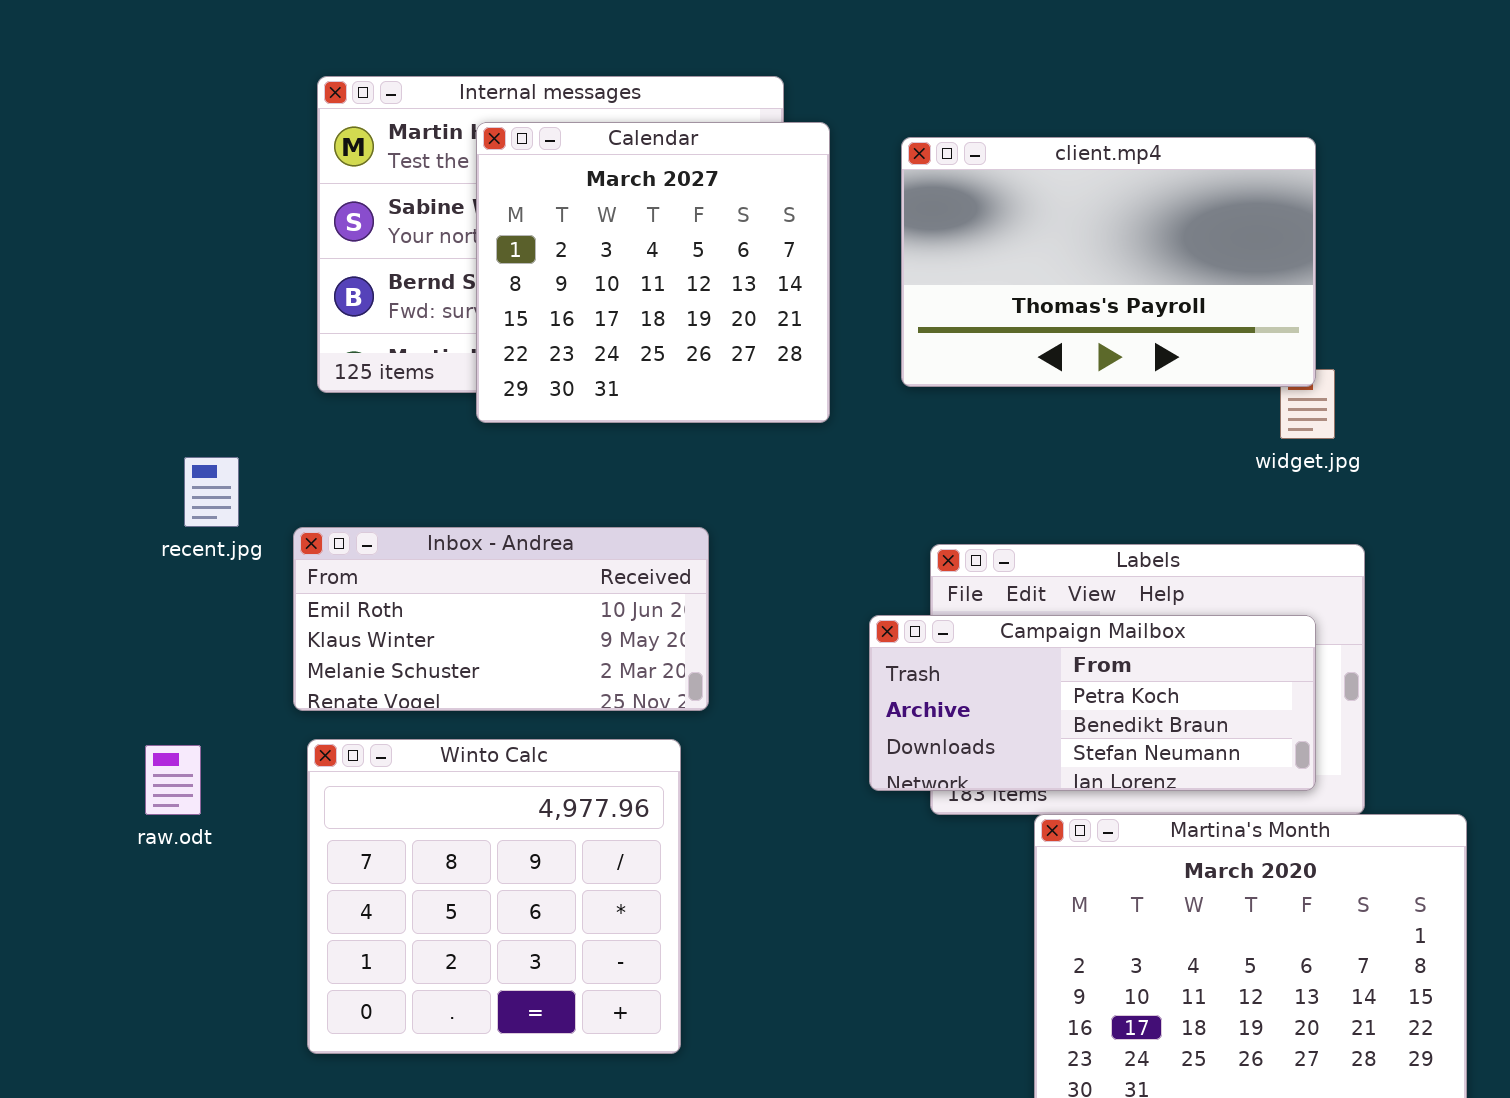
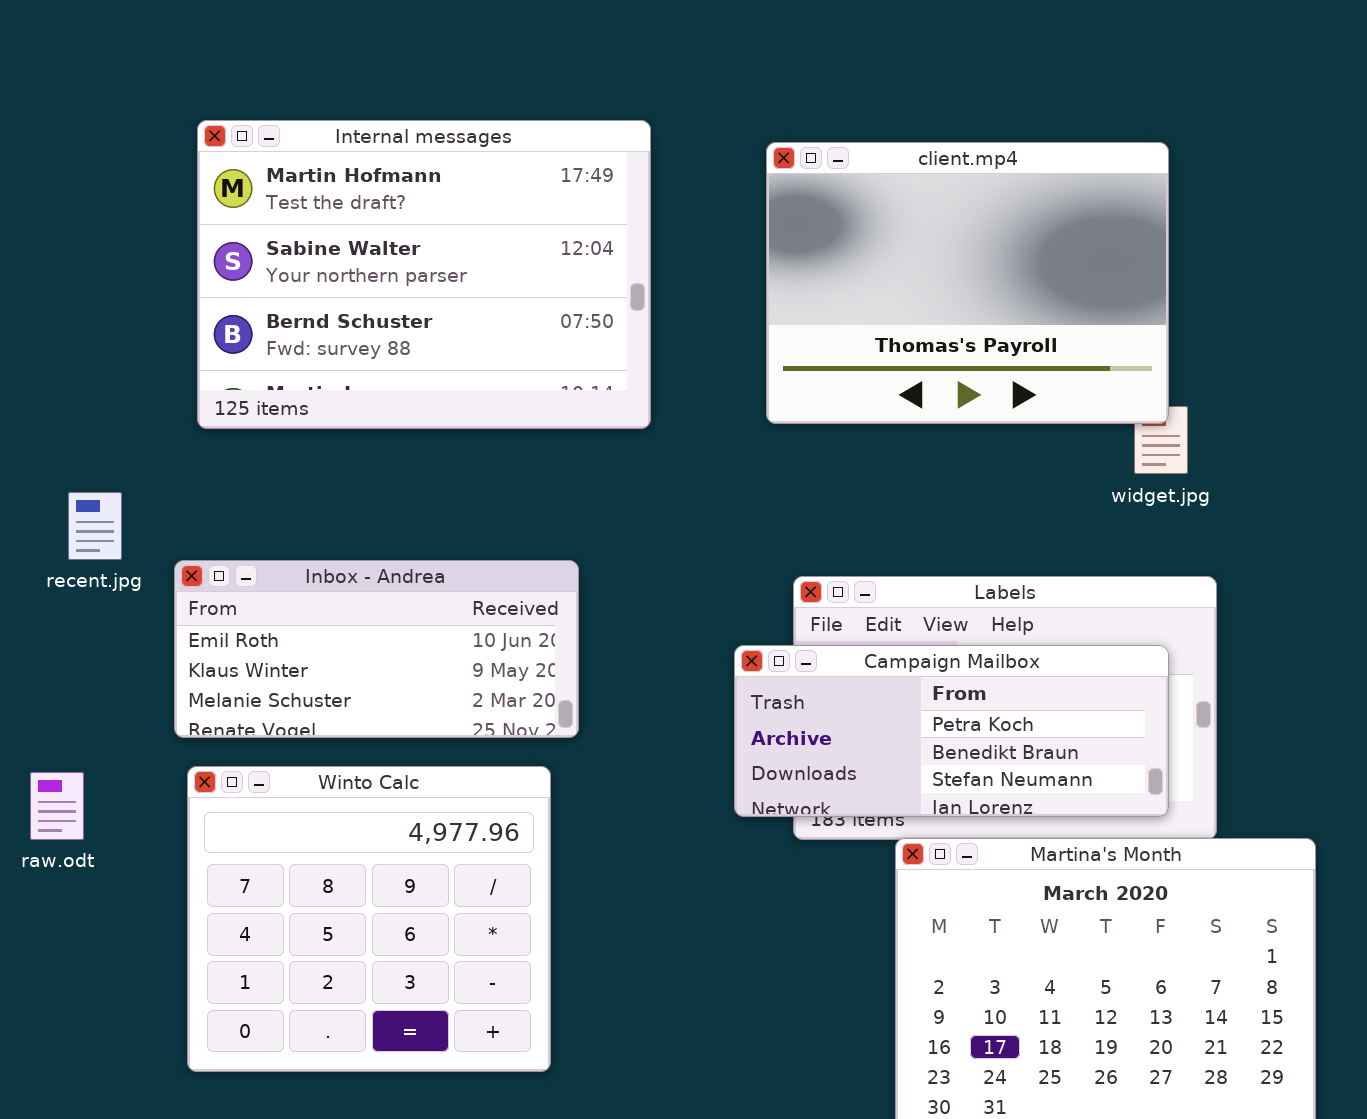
Calendar: [476,122,830,423] -> none, closed
client.mp4: [901,137,1316,387] -> [766,142,1169,424], resized

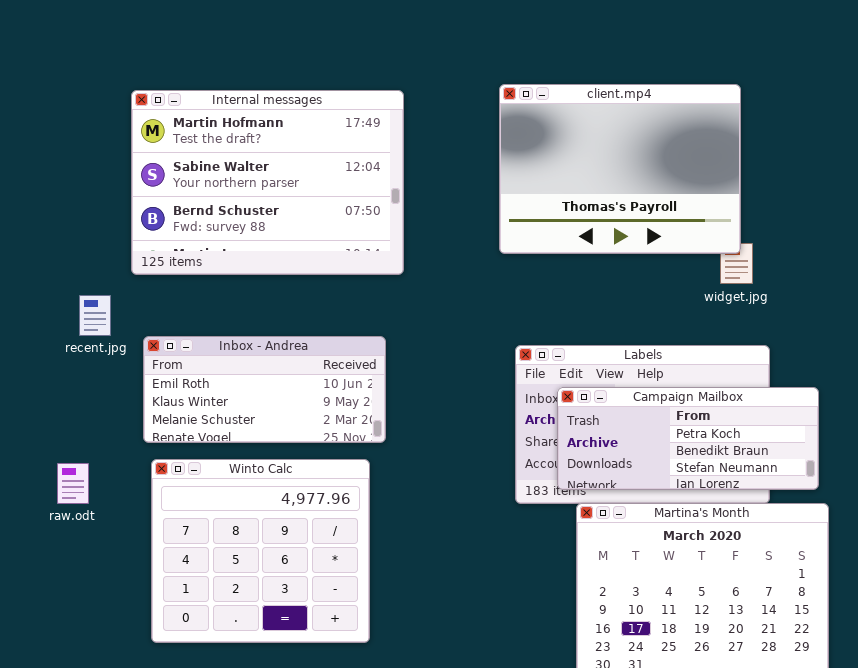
Internal messages: [197,120,651,429] -> [131,90,404,275], moved
Campaign Mailbox: [734,645,1169,817] -> [557,387,819,490], moved

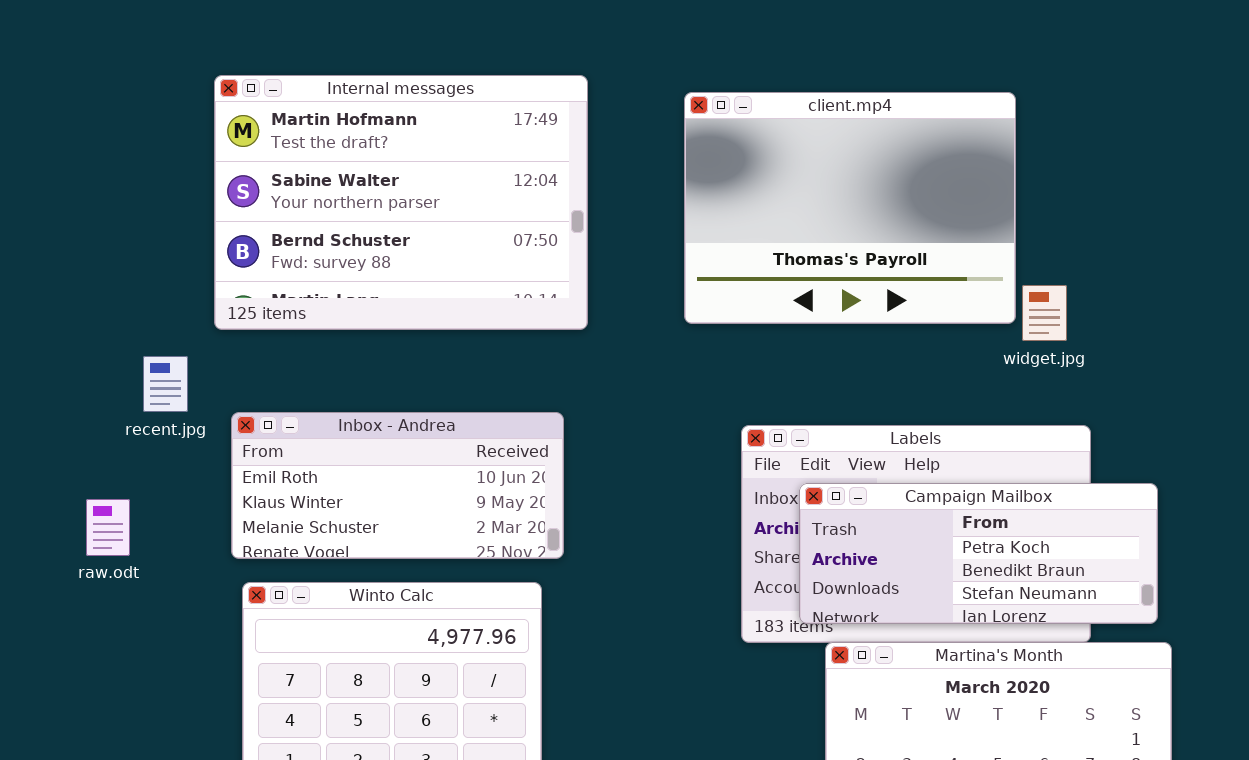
client.mp4: [499,84,741,254] -> [684,92,1016,324], moved
raw.odt: [57,463,89,504] -> [86,499,130,556], moved

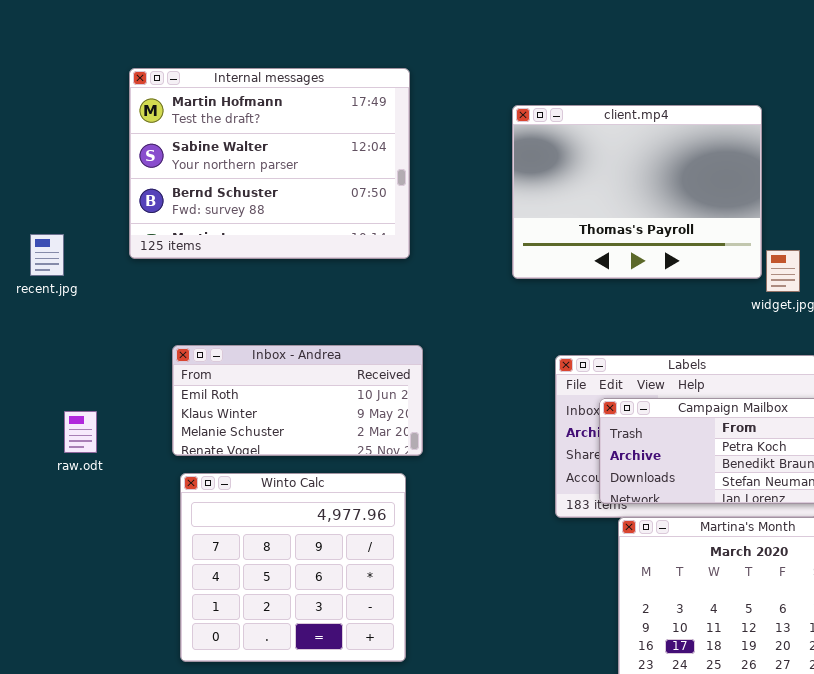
Internal messages: [214,75,588,330] -> [129,68,410,259], moved
recent.jpg: [143,356,188,412] -> [30,234,64,276], moved

